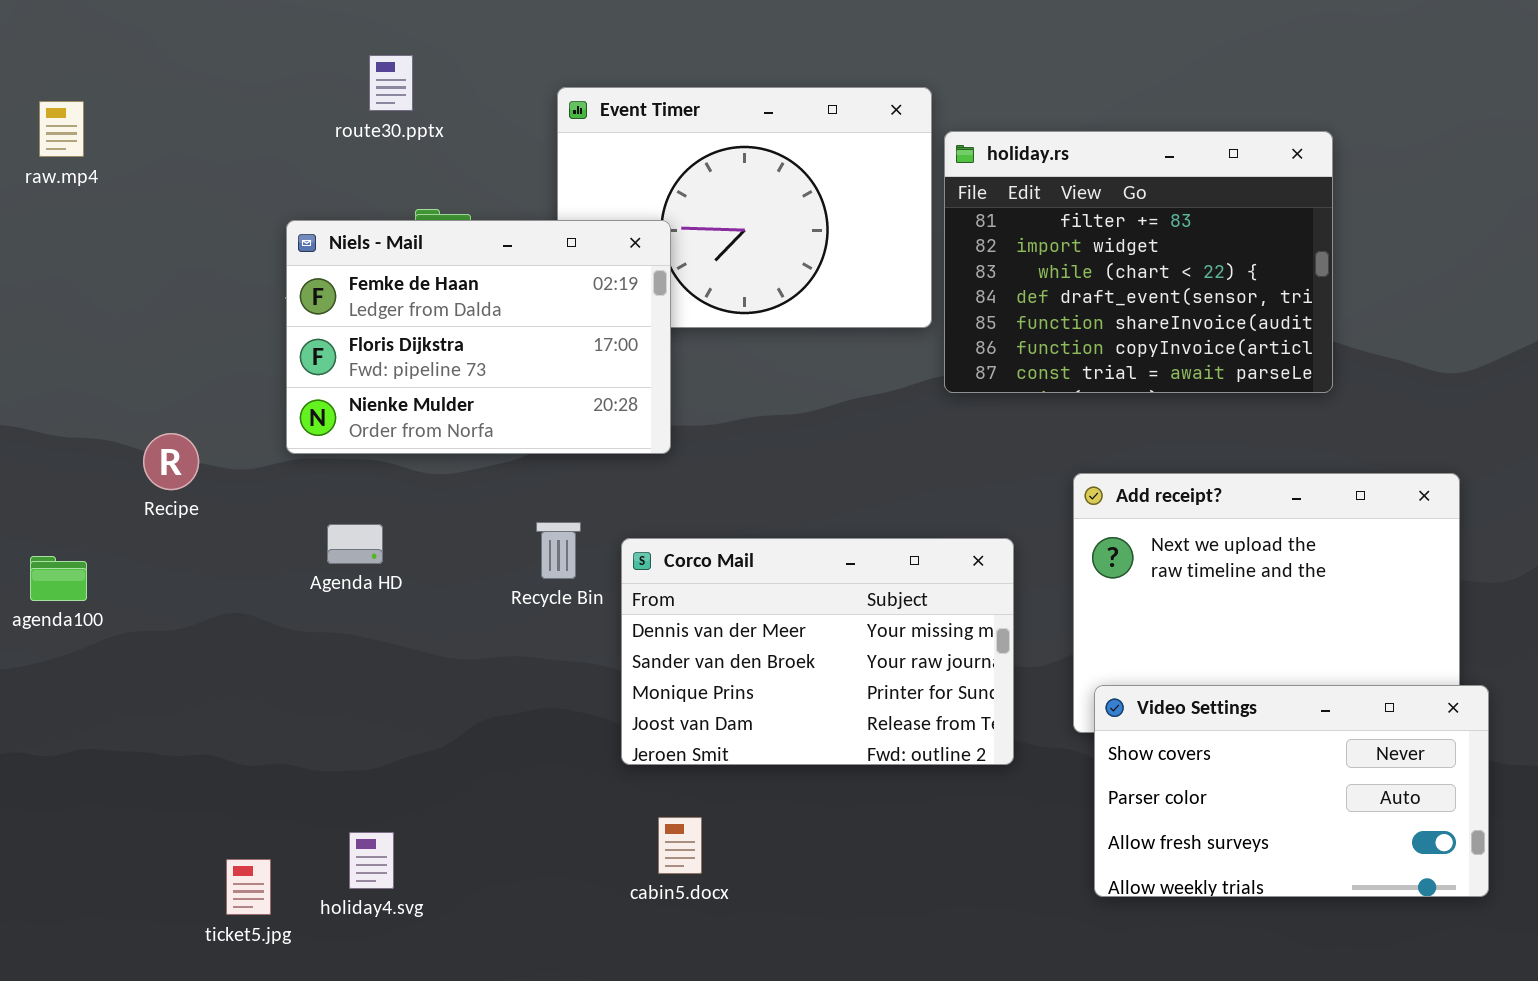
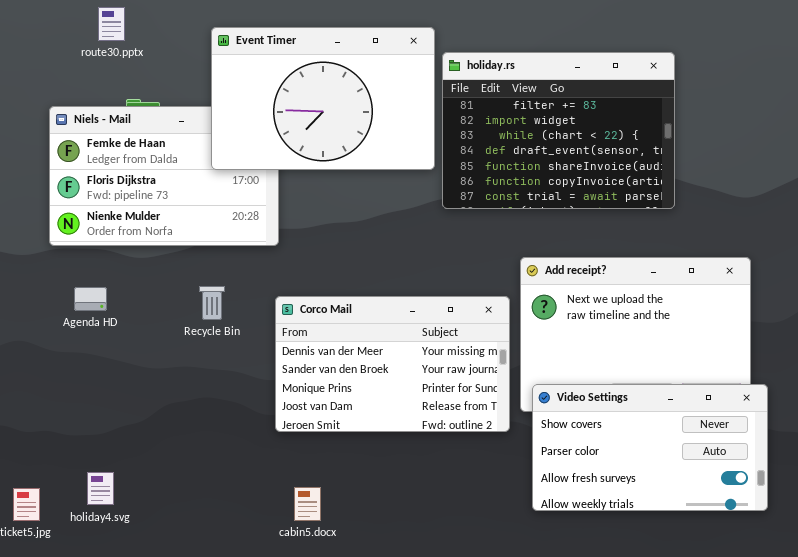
Event Timer: [557,87,932,328] -> [211,27,435,170], raised
Corco Mail: [621,538,1014,765] -> [275,296,510,432], moved
cabin5.docx: [658,817,702,874] -> [294,487,321,521], moved

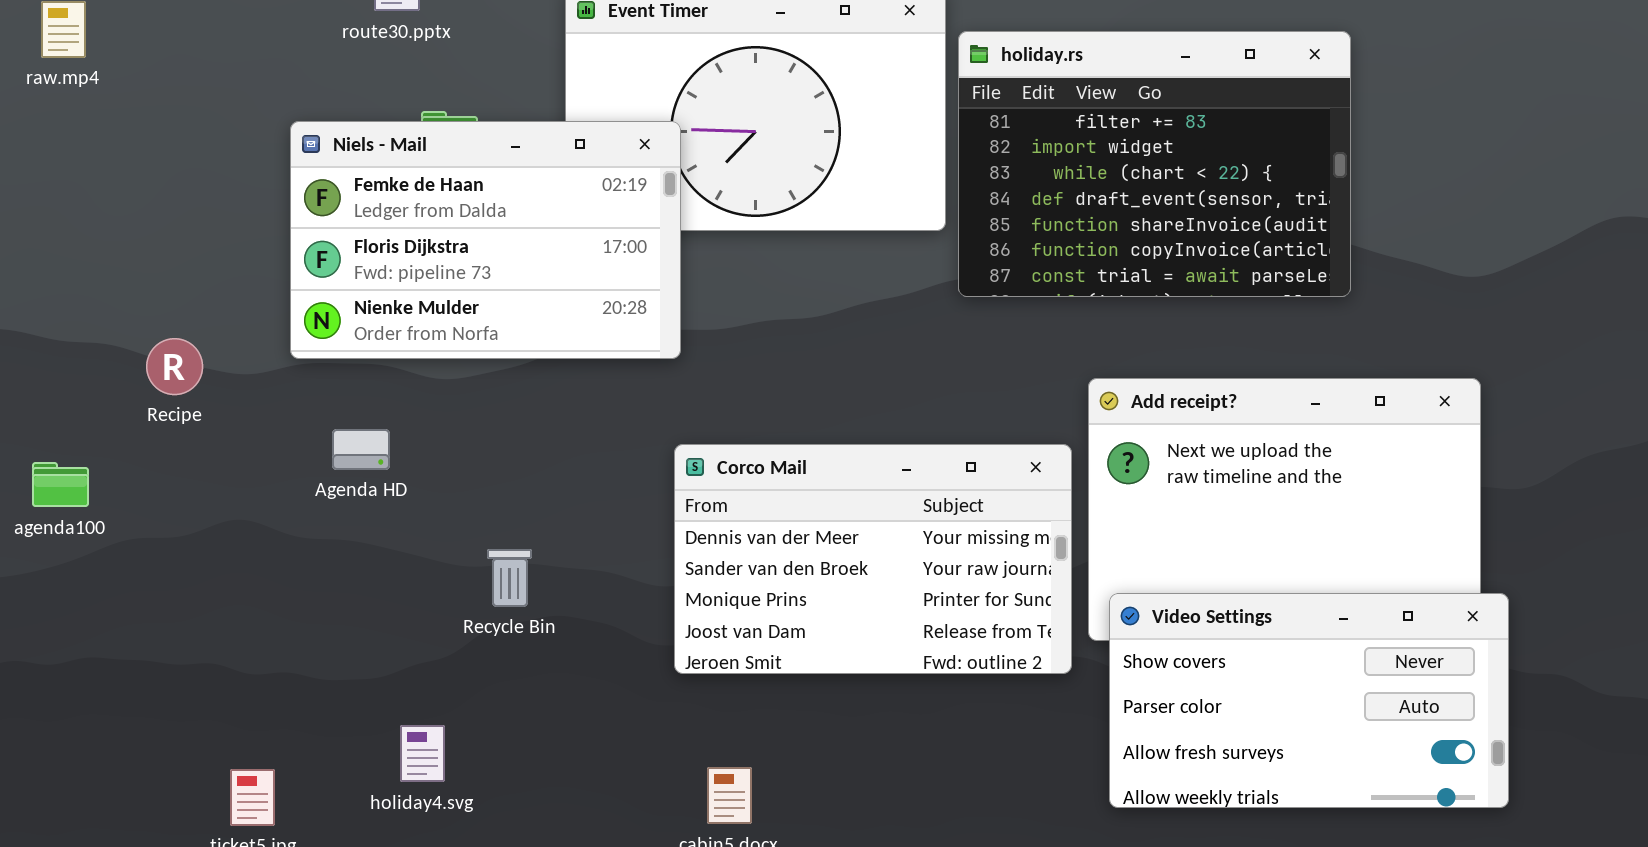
Niels - Mail: [49,106,279,246] -> [290,121,681,359], raised
Recycle Bin: [199,286,225,320] -> [487,549,532,607], moved
holiday4.svg: [87,472,114,505] -> [400,725,445,782], moved

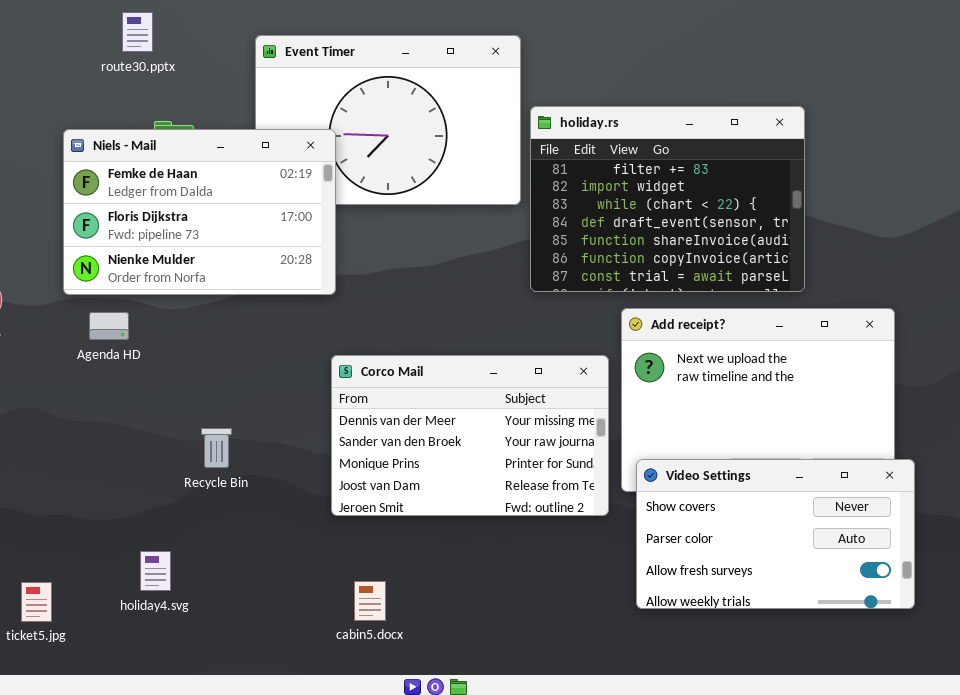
holiday.rs: [958,31,1351,297] -> [530,106,805,292], moved
Agenda HD: [332,429,390,470] -> [89,312,129,340], moved

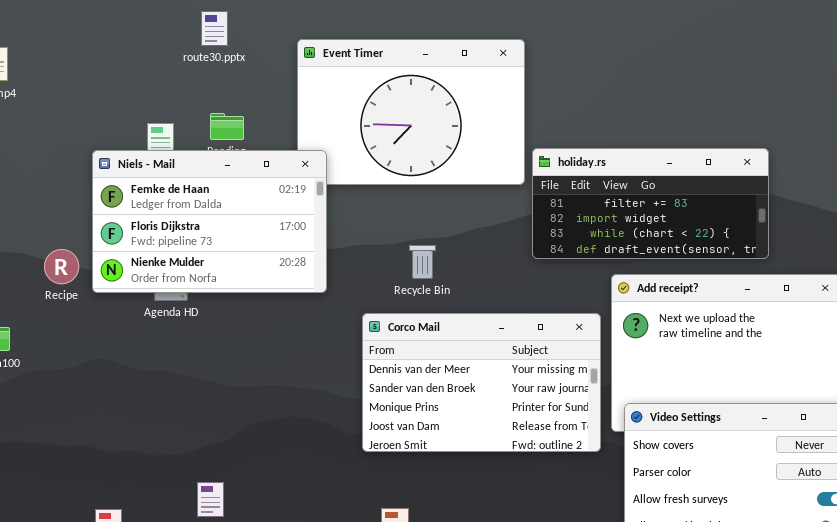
route30.pptx: [122,12,153,52] -> [201,11,228,46], moved
holiday.rs: [530,106,805,292] -> [532,148,769,259], resized
Niels - Mail: [63,129,336,295] -> [92,150,327,293], moved
Recycle Bin: [201,428,232,468] -> [409,245,436,279], moved

